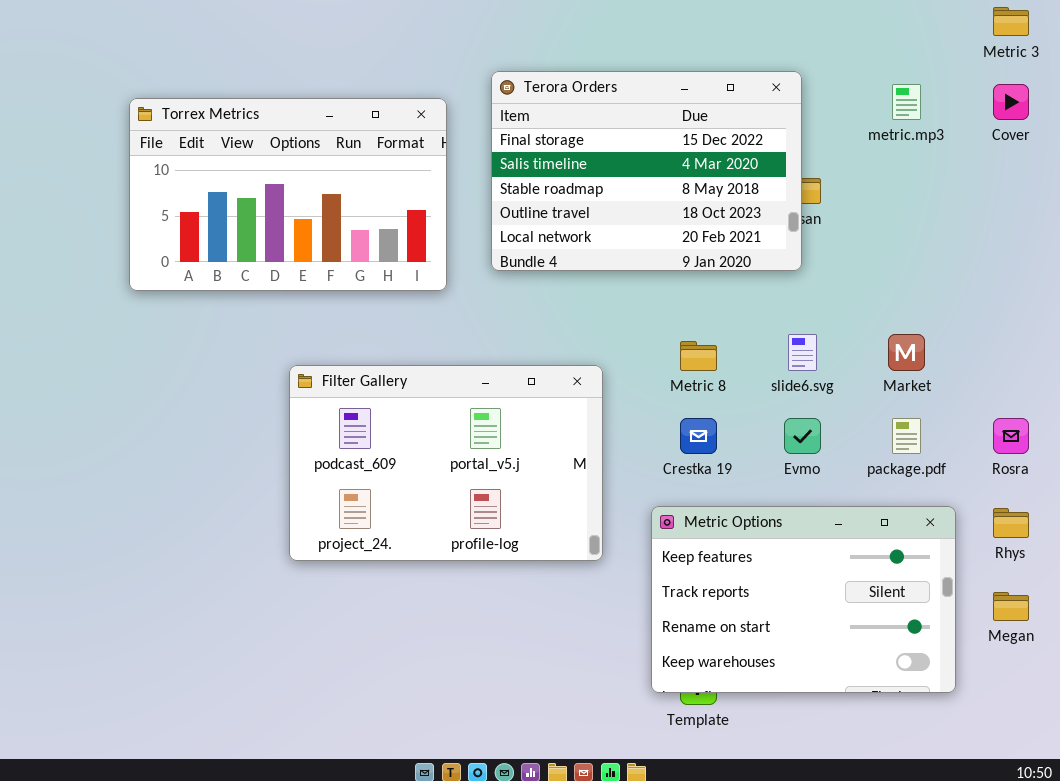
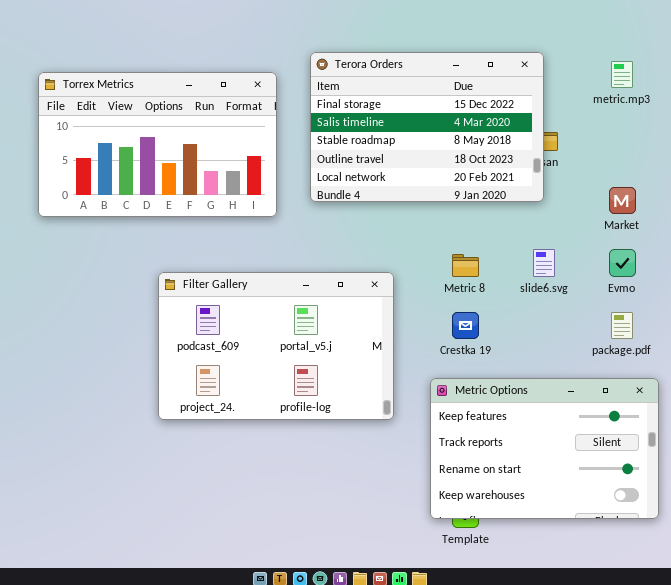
Market: [888,334,925,371] -> [609,187,636,214], moved
Evmo: [784,418,821,454] -> [609,249,636,277], moved

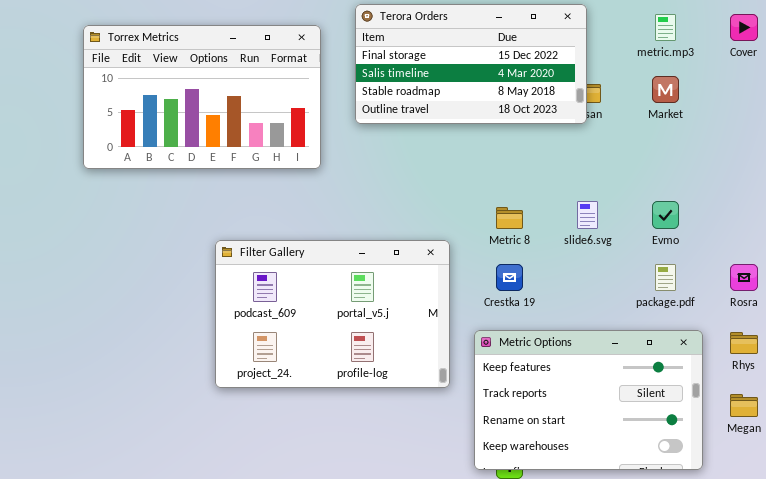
Terora Orders: [310,52,544,202] -> [355,4,587,124], resized
Market: [609,187,636,214] -> [652,76,679,103], moved
Filter Gallery: [158,272,394,420] -> [215,240,450,388], moved

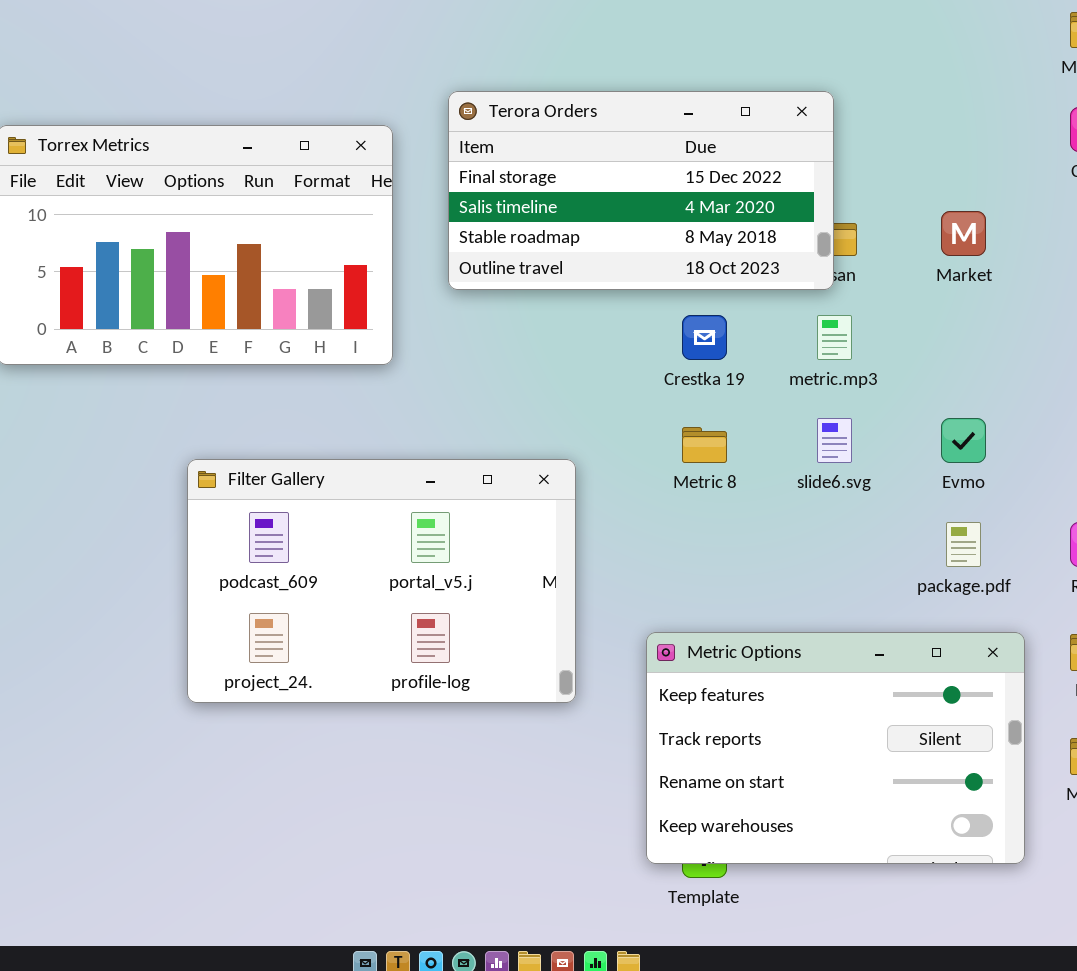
metric.mp3: [655,14,676,41] -> [817,315,852,360], moved
Filter Gallery: [215,240,450,388] -> [187,459,576,703], moved
Crestka 19: [496,264,523,291] -> [682,315,727,360], moved

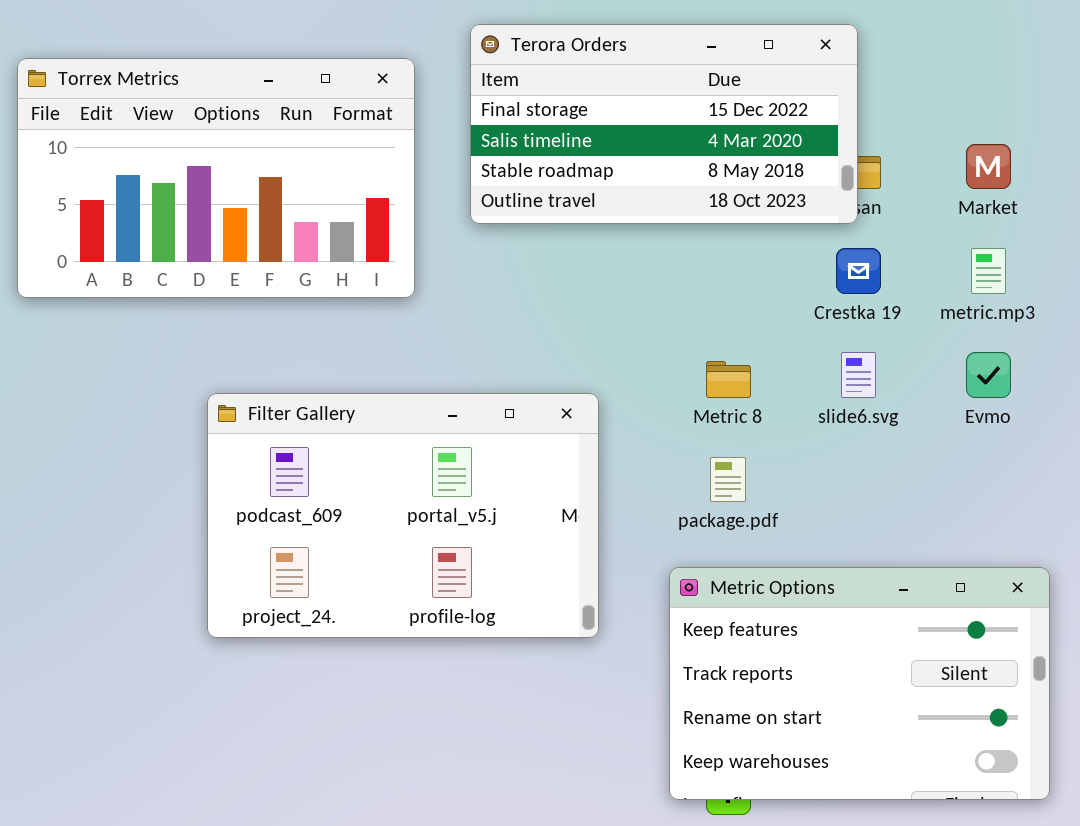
Crestka 19: [682,315,727,360] -> [836,248,881,294], moved
metric.mp3: [817,315,852,360] -> [971,248,1006,294], moved
package.pdf: [946,522,981,567] -> [710,457,746,502], moved

